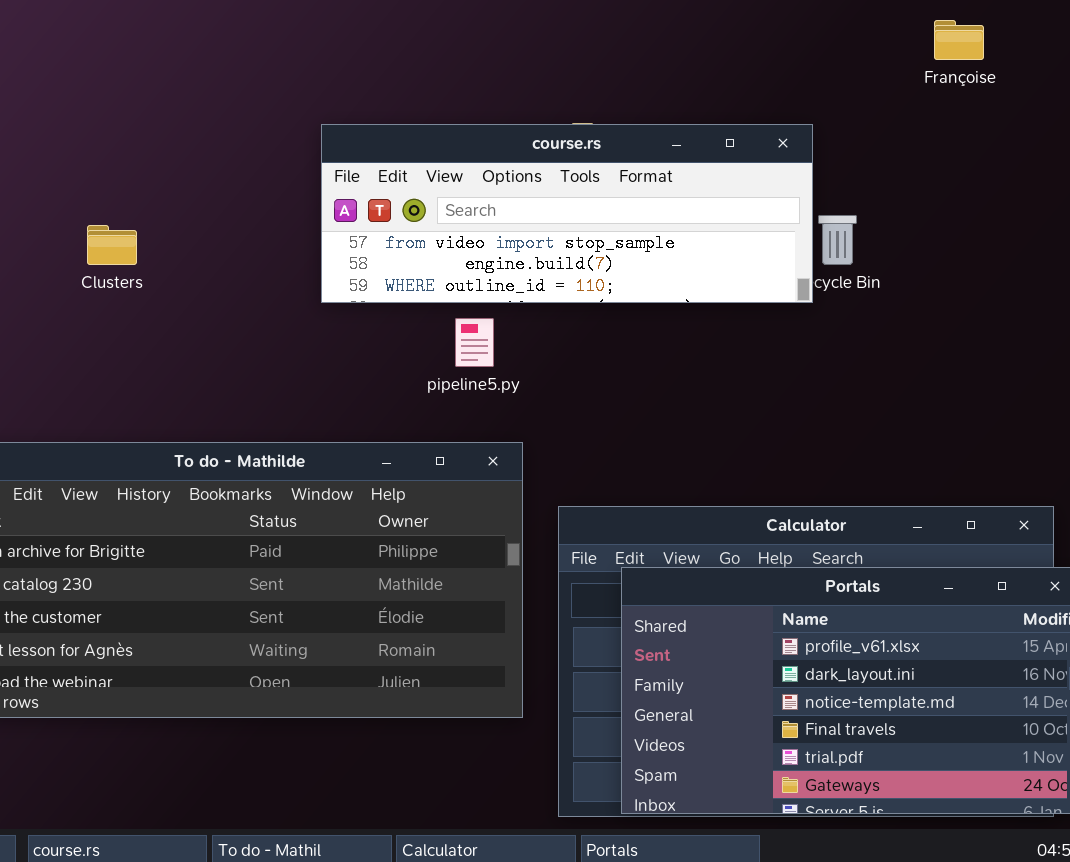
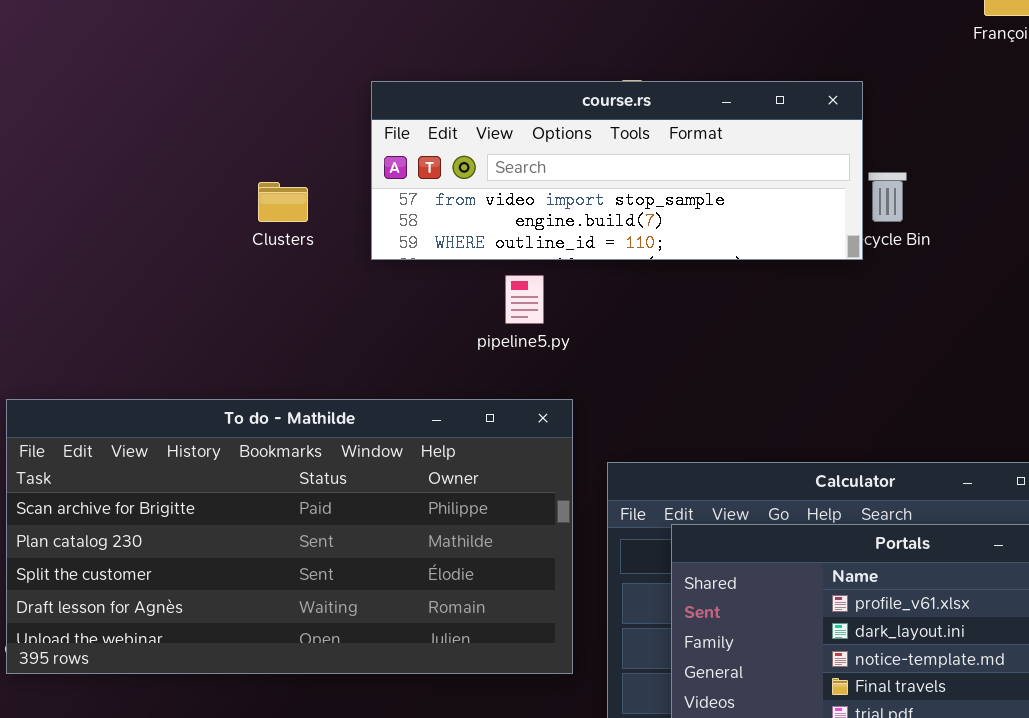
Clusters: [87,225,137,265] -> [258,182,308,222], moved

